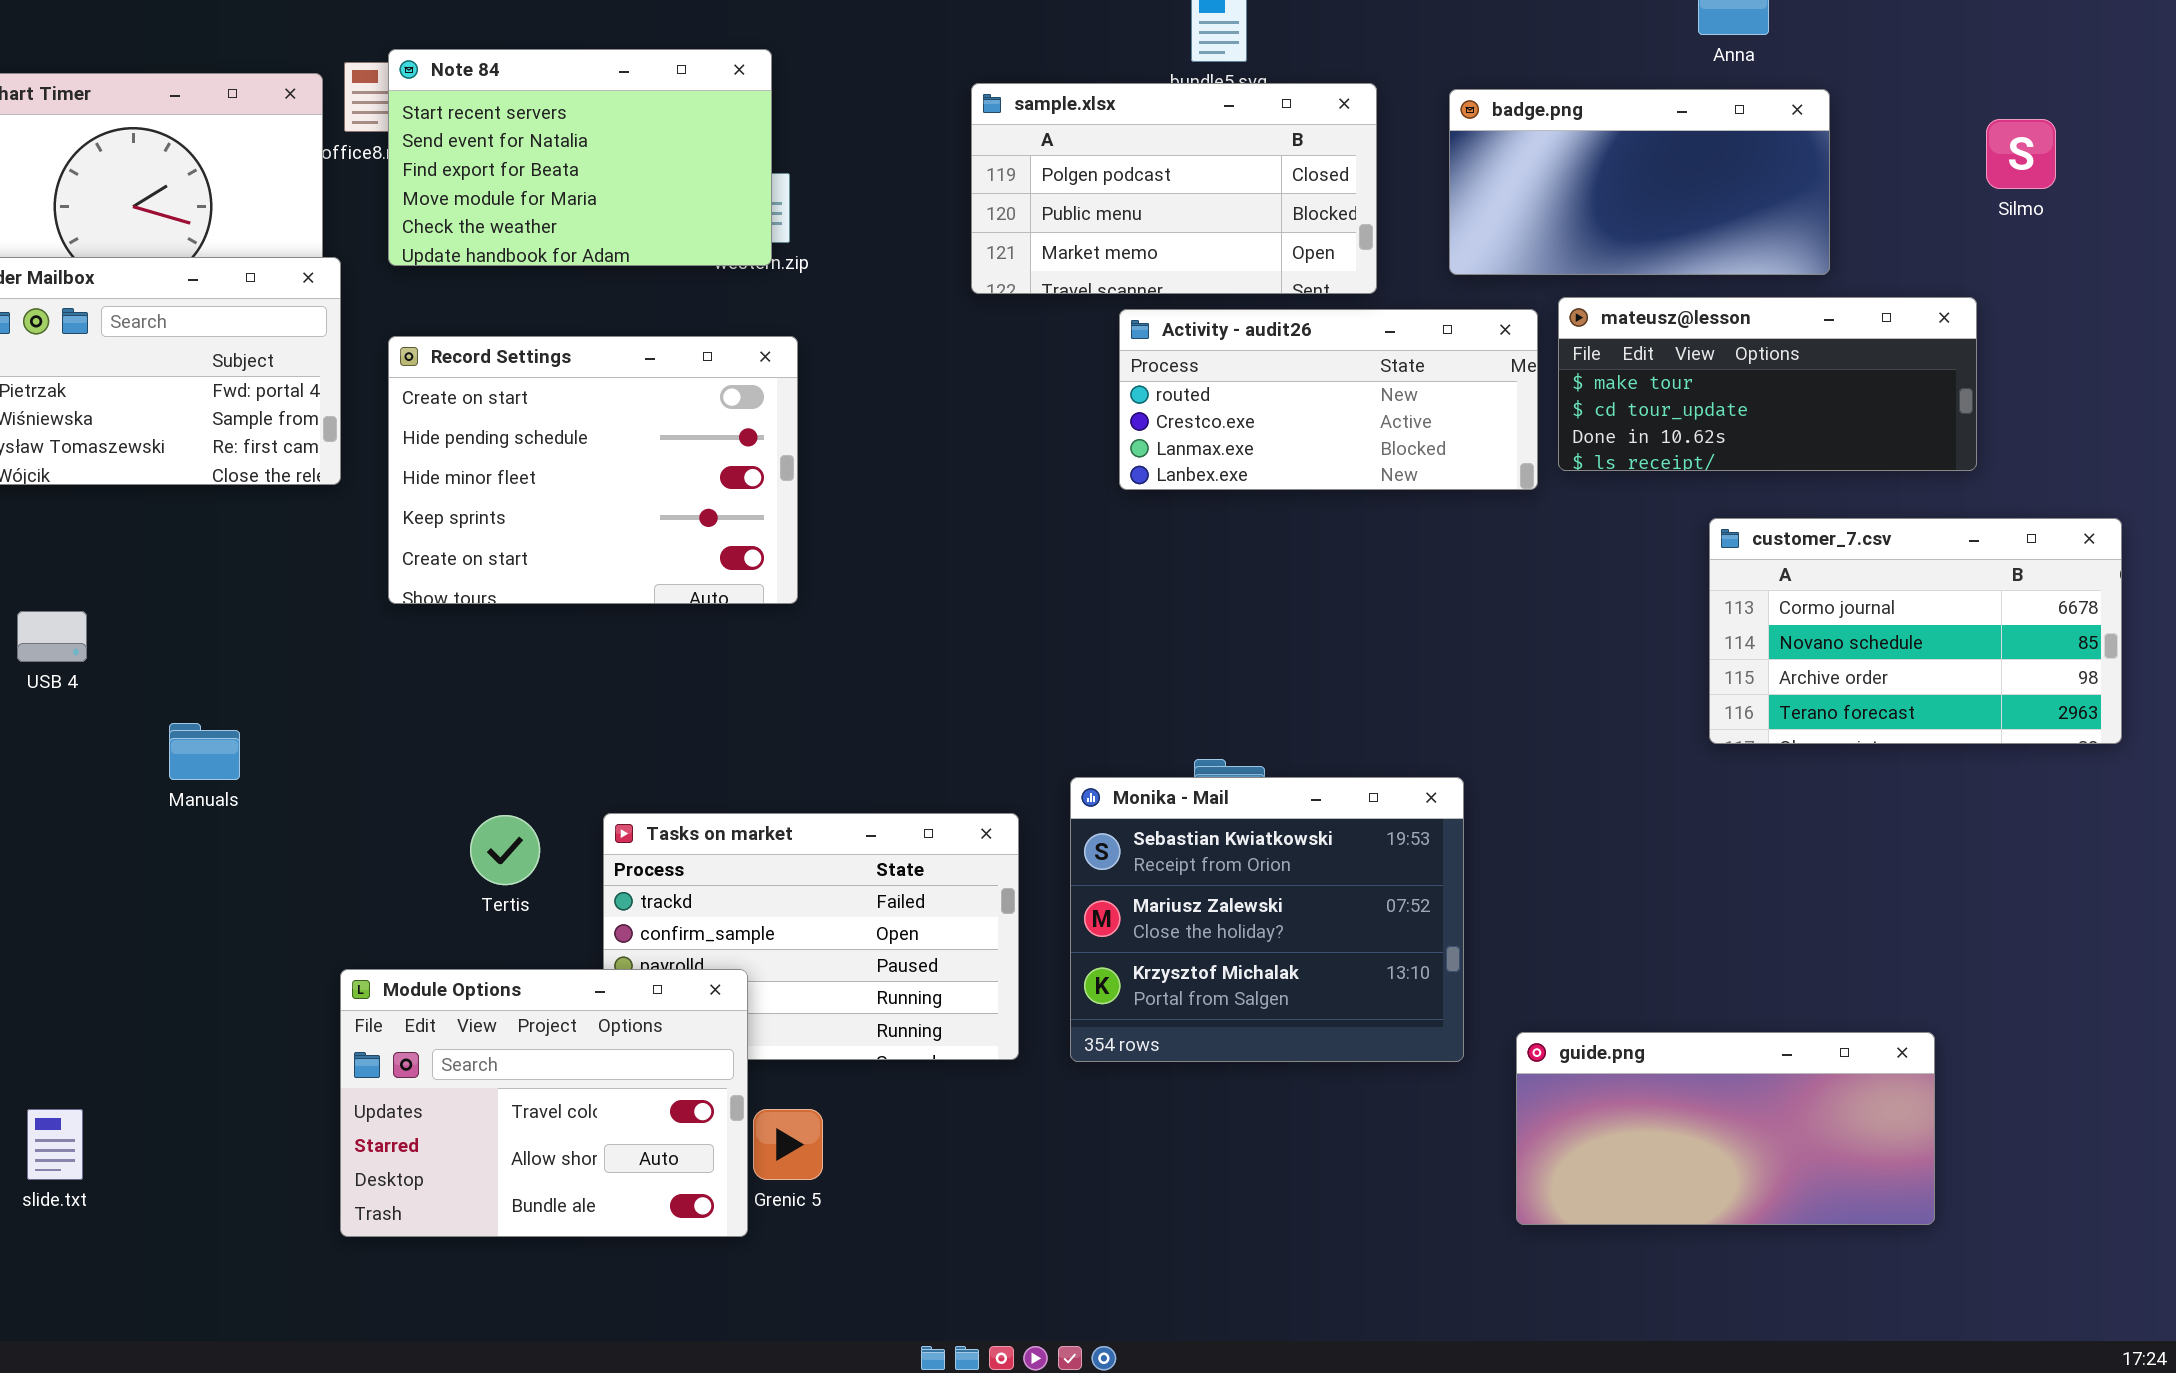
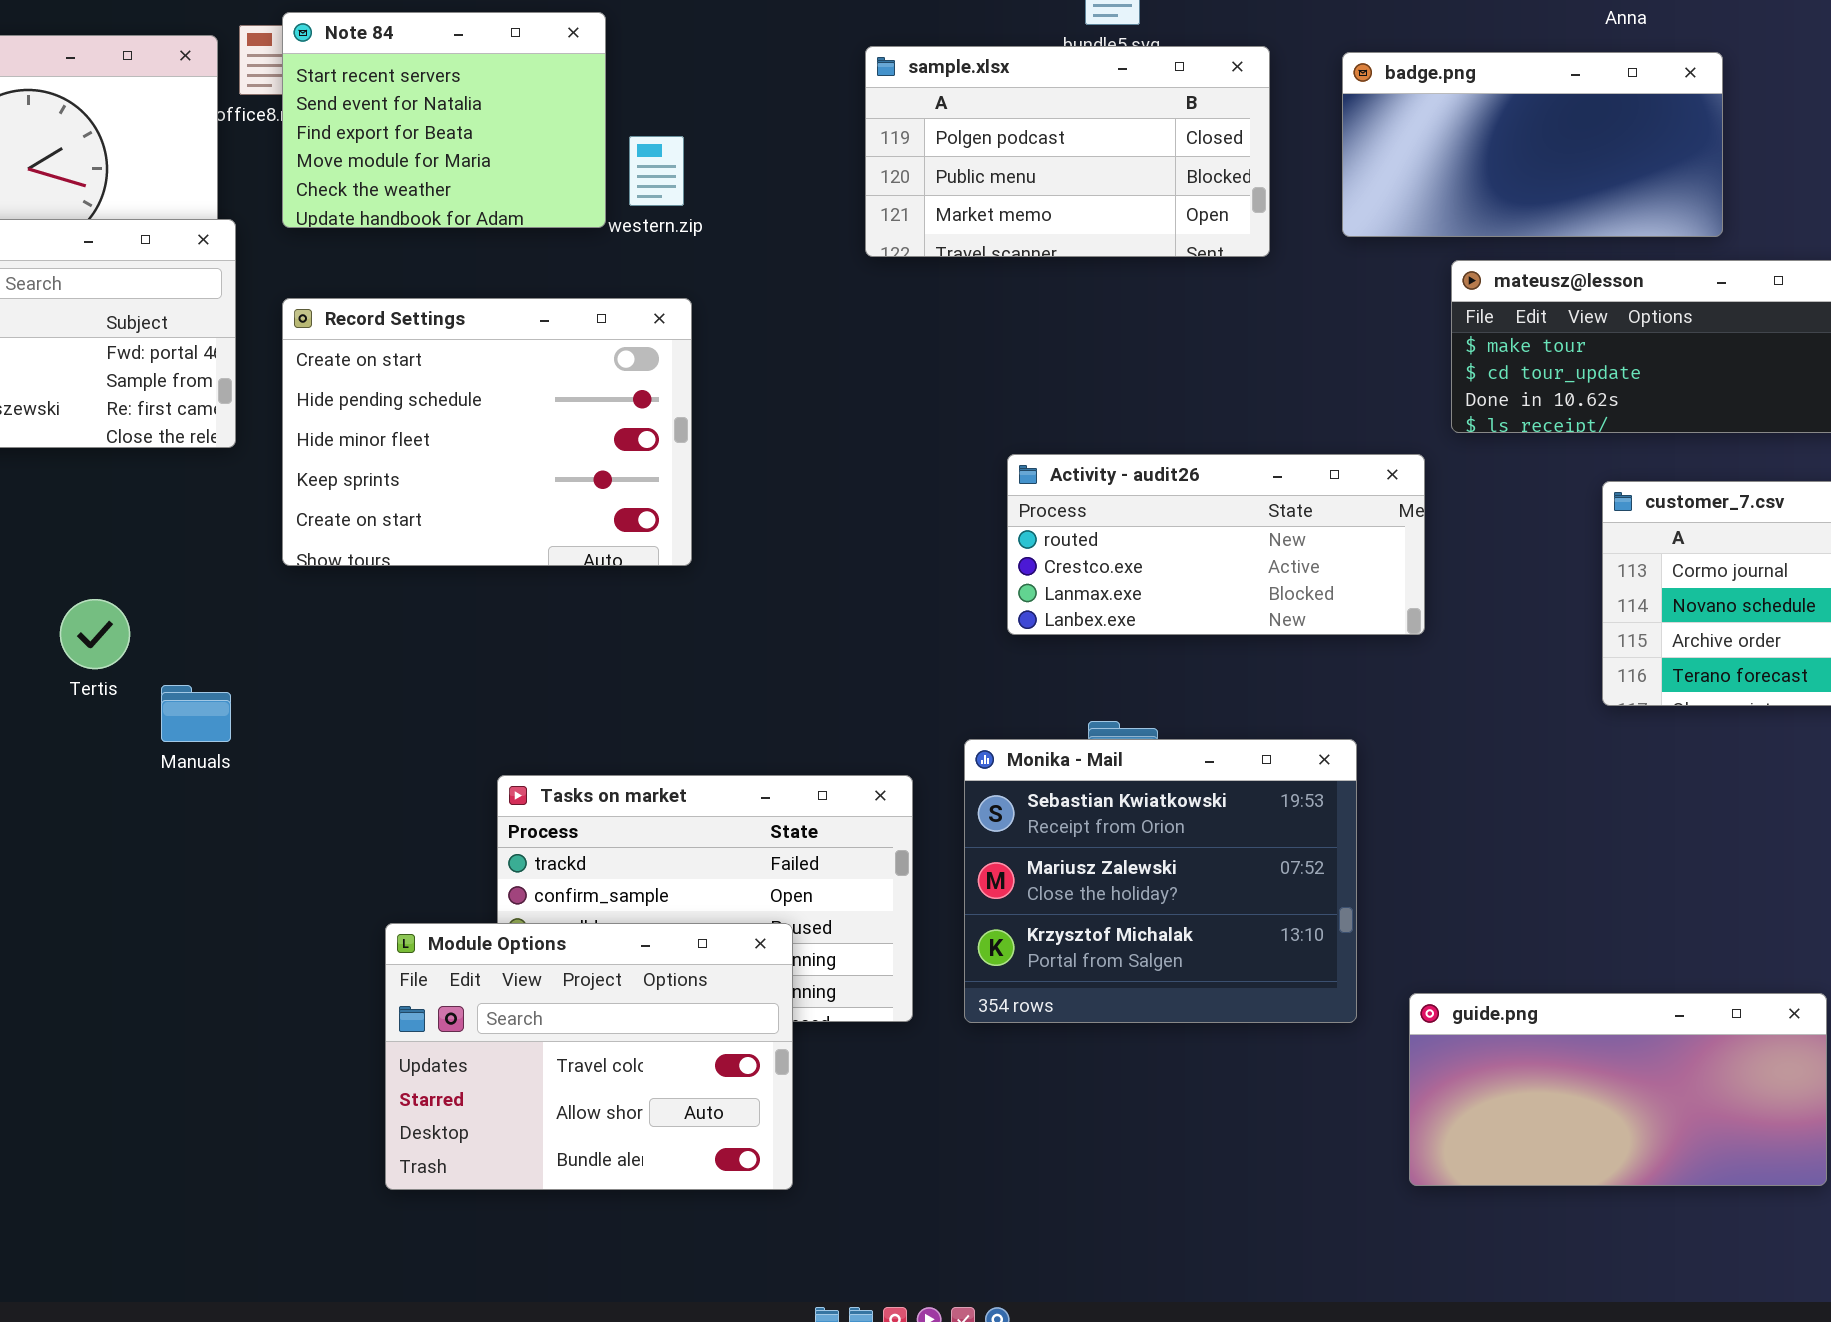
Note 84: [388,49,772,266] -> [282,12,606,228], resized
Activity - audit26: [1119,309,1538,490] -> [1007,454,1425,635], moved
Manuals: [169,723,240,780] -> [161,685,231,742], moved
Tertis: [470,815,540,885] -> [60,599,130,669], moved
Module Options: [340,969,748,1237] -> [385,923,793,1190], moved

